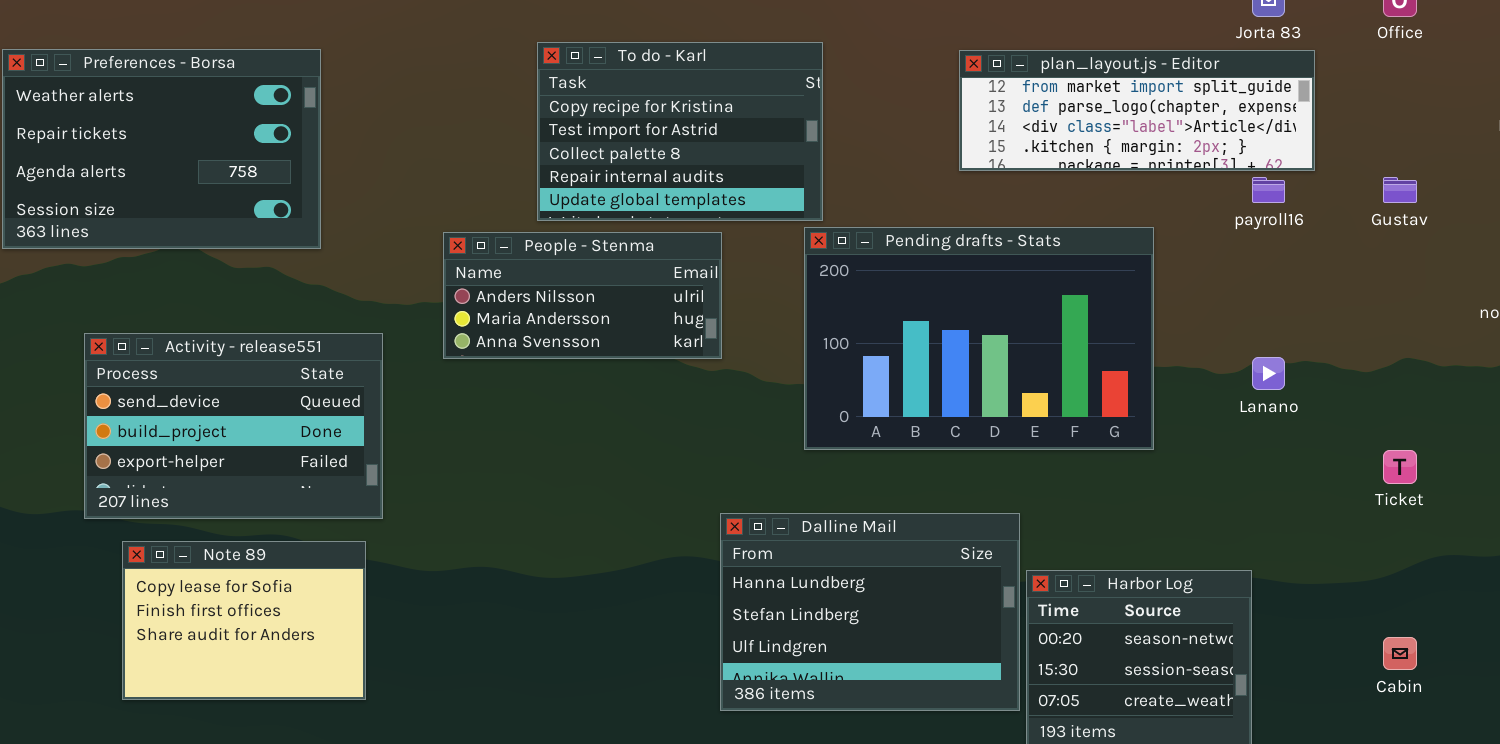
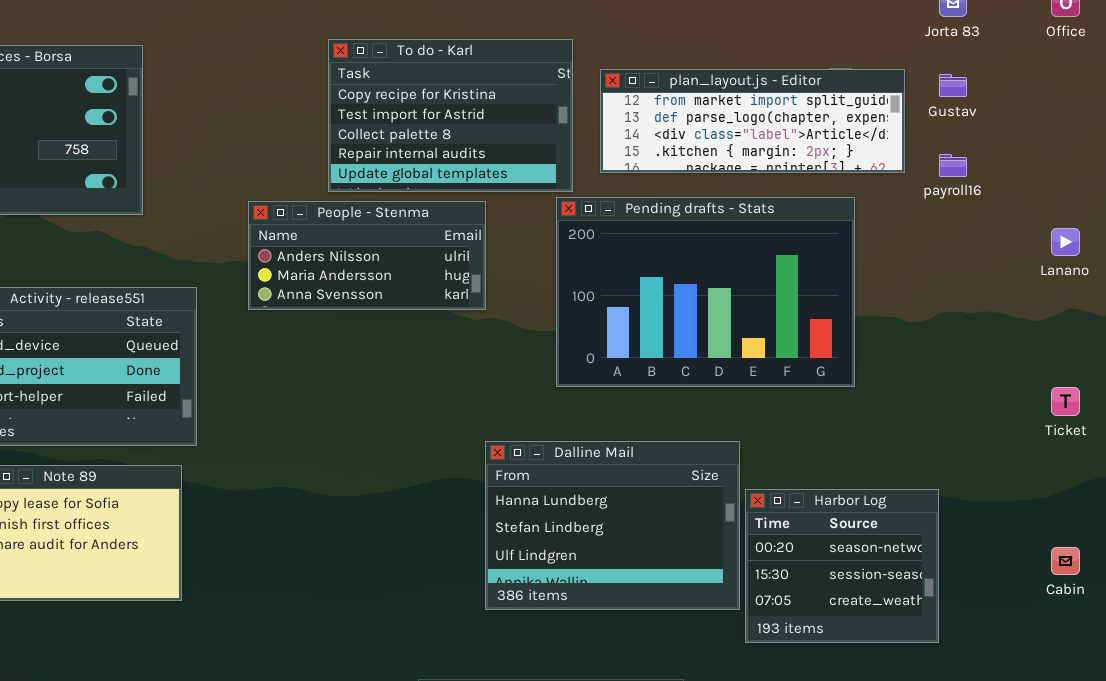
plan_layout.js - Editor: [959,50,1315,171] -> [600,69,905,173], moved
Gustav: [1383,177,1417,203] -> [939,74,967,97], moved
Lanano: [1252,357,1285,390] -> [1051,228,1080,256], moved

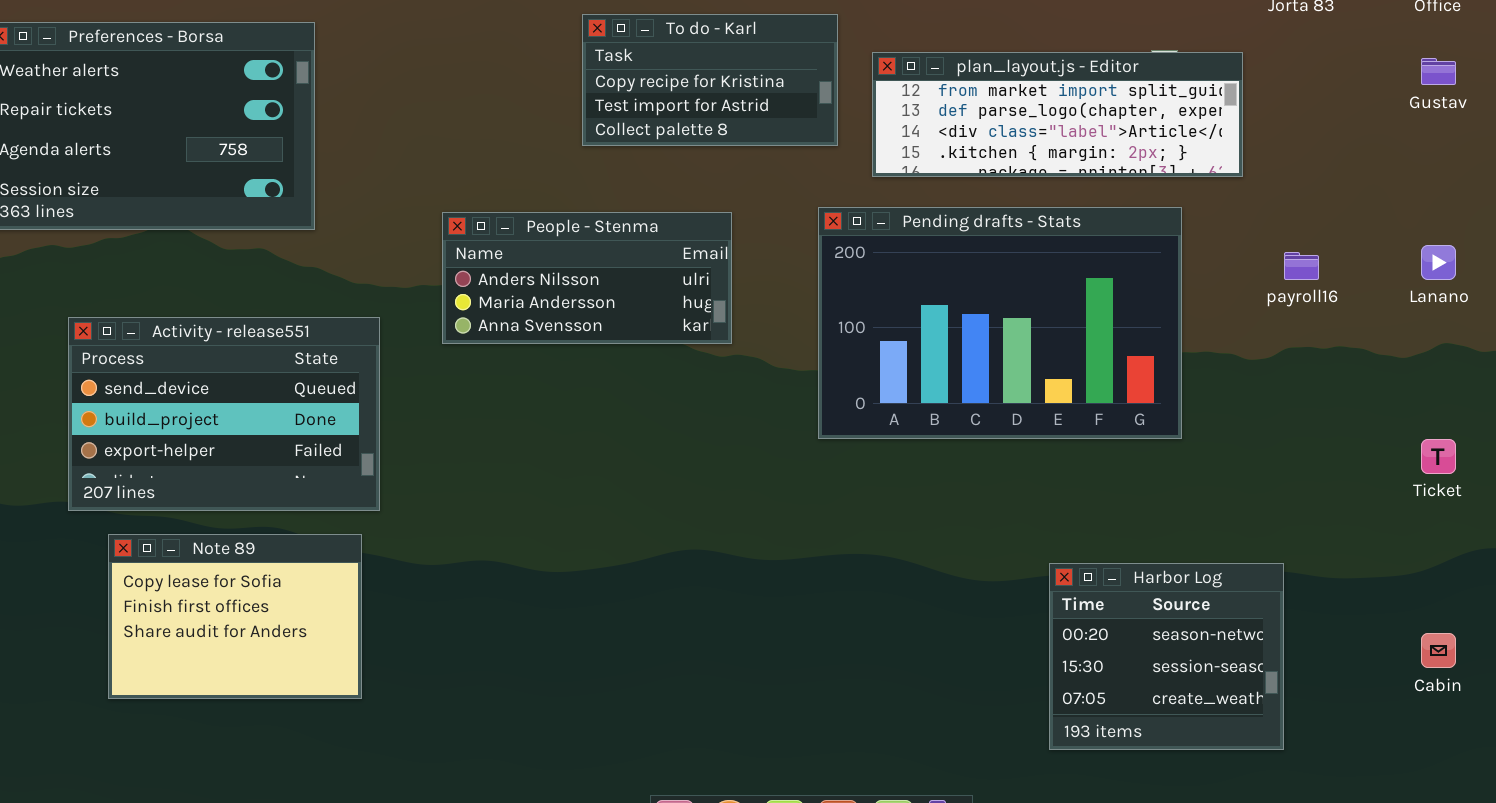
To do - Karl: [328,39,573,192] -> [582,14,838,146], resized
Gustav: [939,74,967,97] -> [1421,58,1456,85], moved
payroll16: [939,154,967,177] -> [1284,252,1319,280], moved
Dalline Mail: [485,441,740,610] -> none, closed

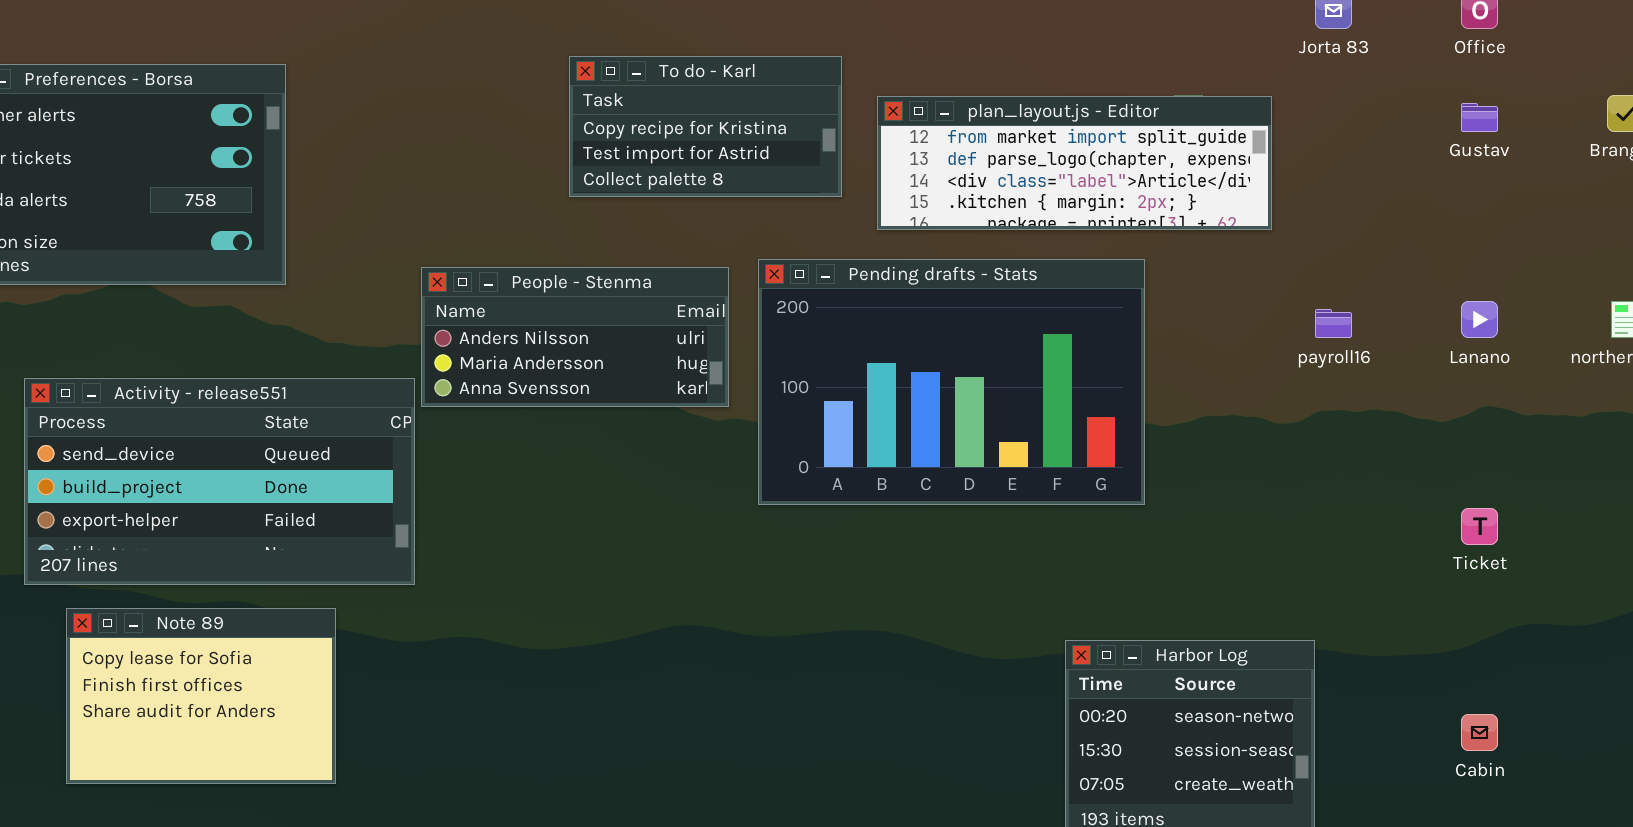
Pending drafts - Stats: [818,207,1182,439] -> [758,259,1145,505], moved
Activity - release551: [68,317,380,511] -> [24,378,415,585], resized

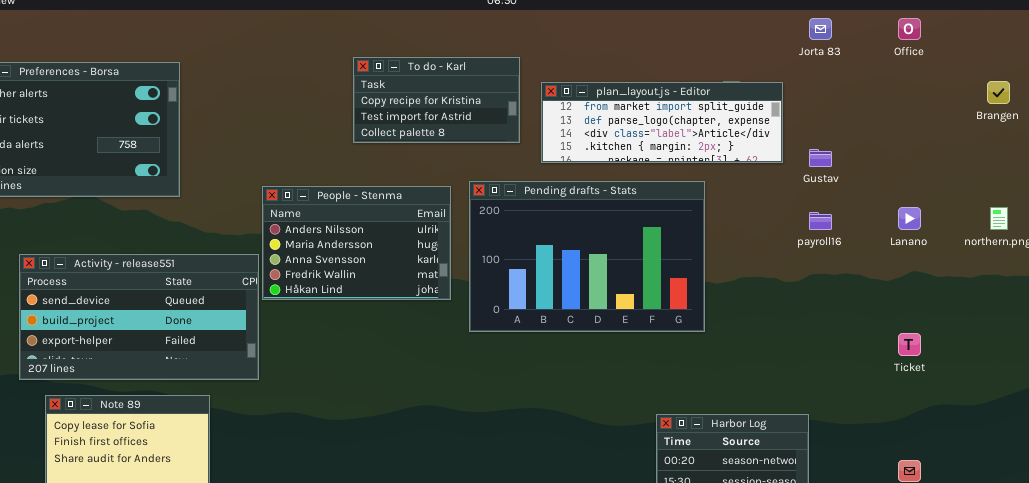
Gustav: [1461,103,1498,132] -> [809,149,832,167], moved
People - Stenma: [421,267,729,407] -> [262,186,451,300], resized

